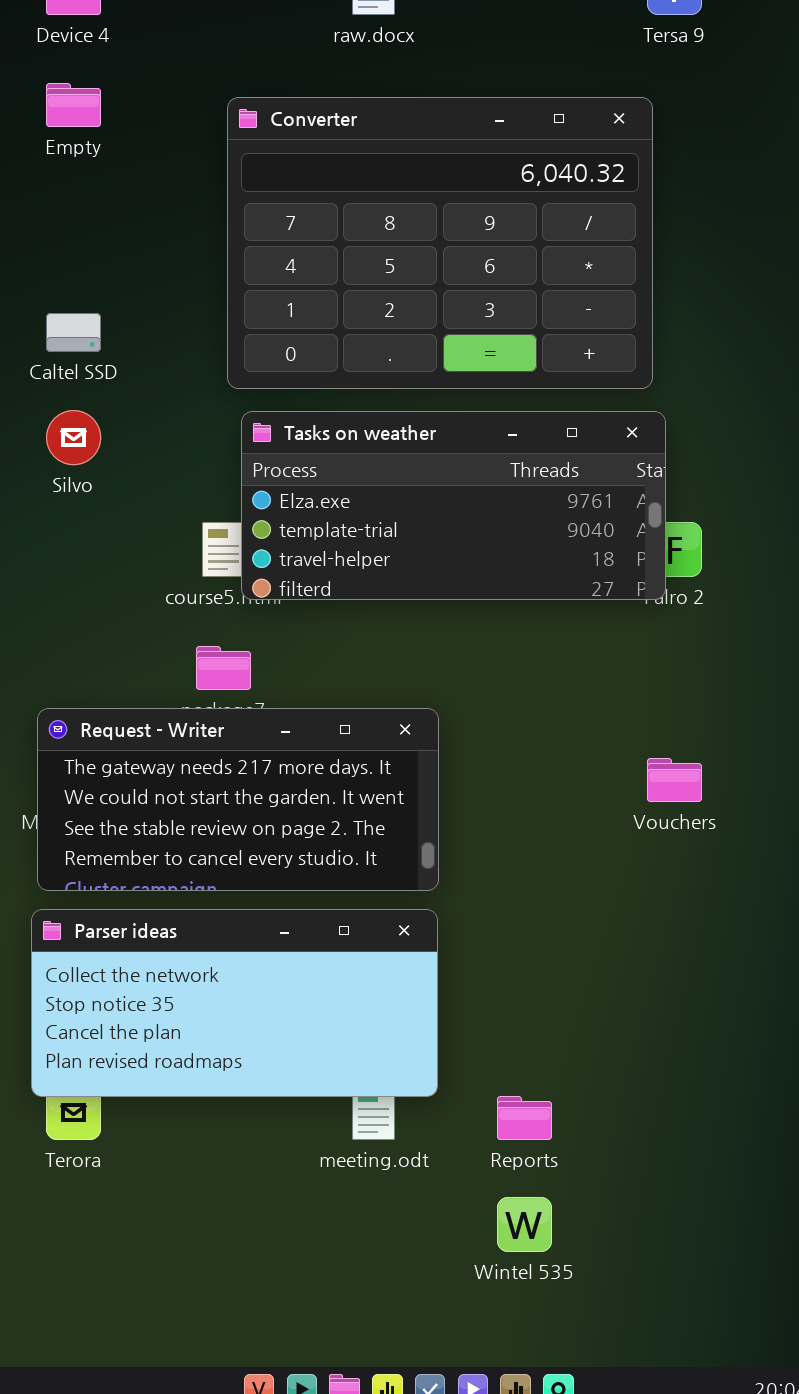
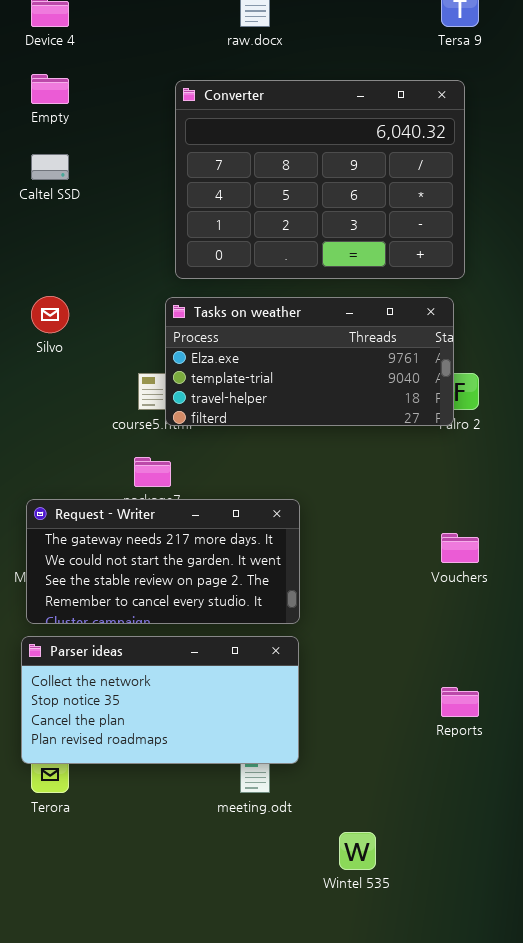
Converter: [227,97,653,389] -> [175,80,465,279], moved
Caltel SSD: [46,313,101,352] -> [31,154,69,180], moved
Reports: [497,1096,552,1140] -> [441,687,479,717], moved

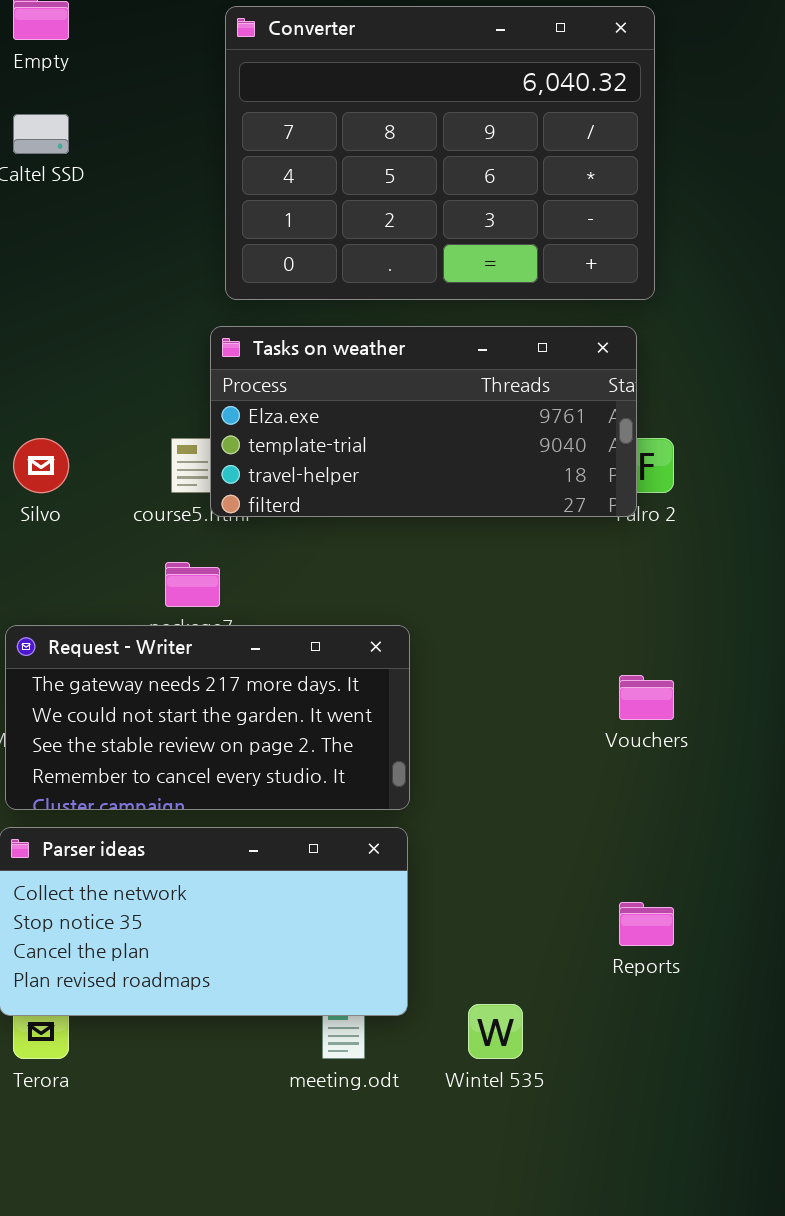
Silvo: [31,296,69,333] -> [13,438,69,493], moved
Wintel 535: [339,832,376,870] -> [468,1004,523,1059], moved

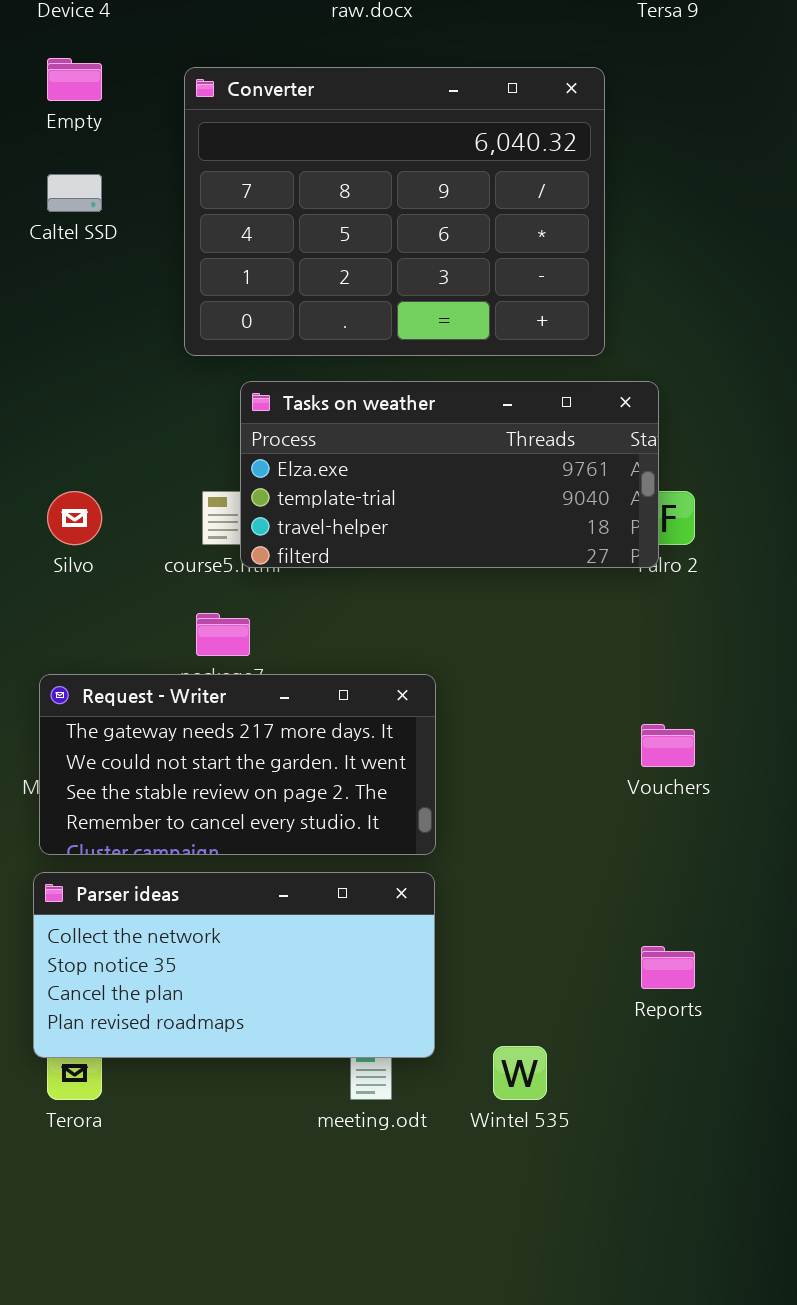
Converter: [225,6,655,300] -> [184,67,605,356], moved

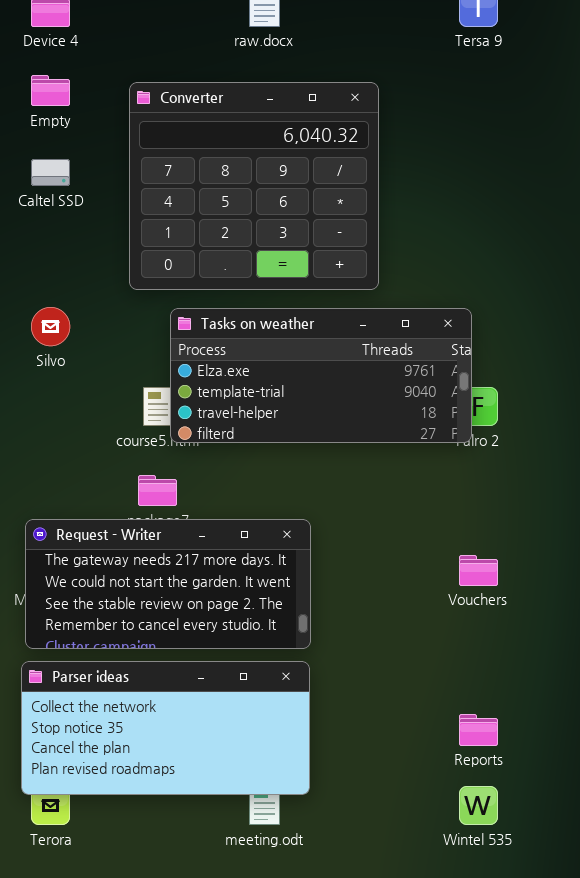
Converter: [184,67,605,356] -> [129,82,379,290], resized
Silvo: [47,491,102,545] -> [31,307,70,346], moved
Wintel 535: [493,1046,547,1100] -> [459,786,498,825], moved

